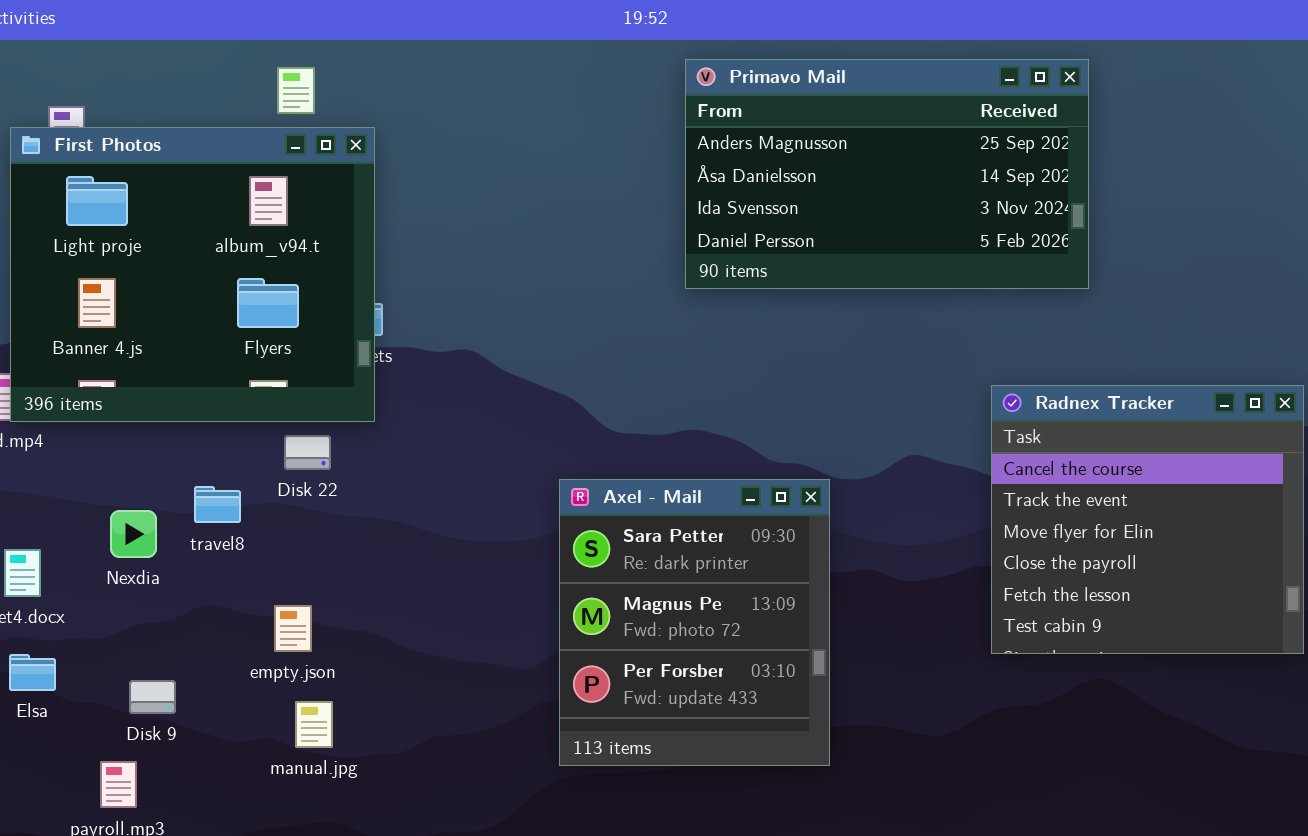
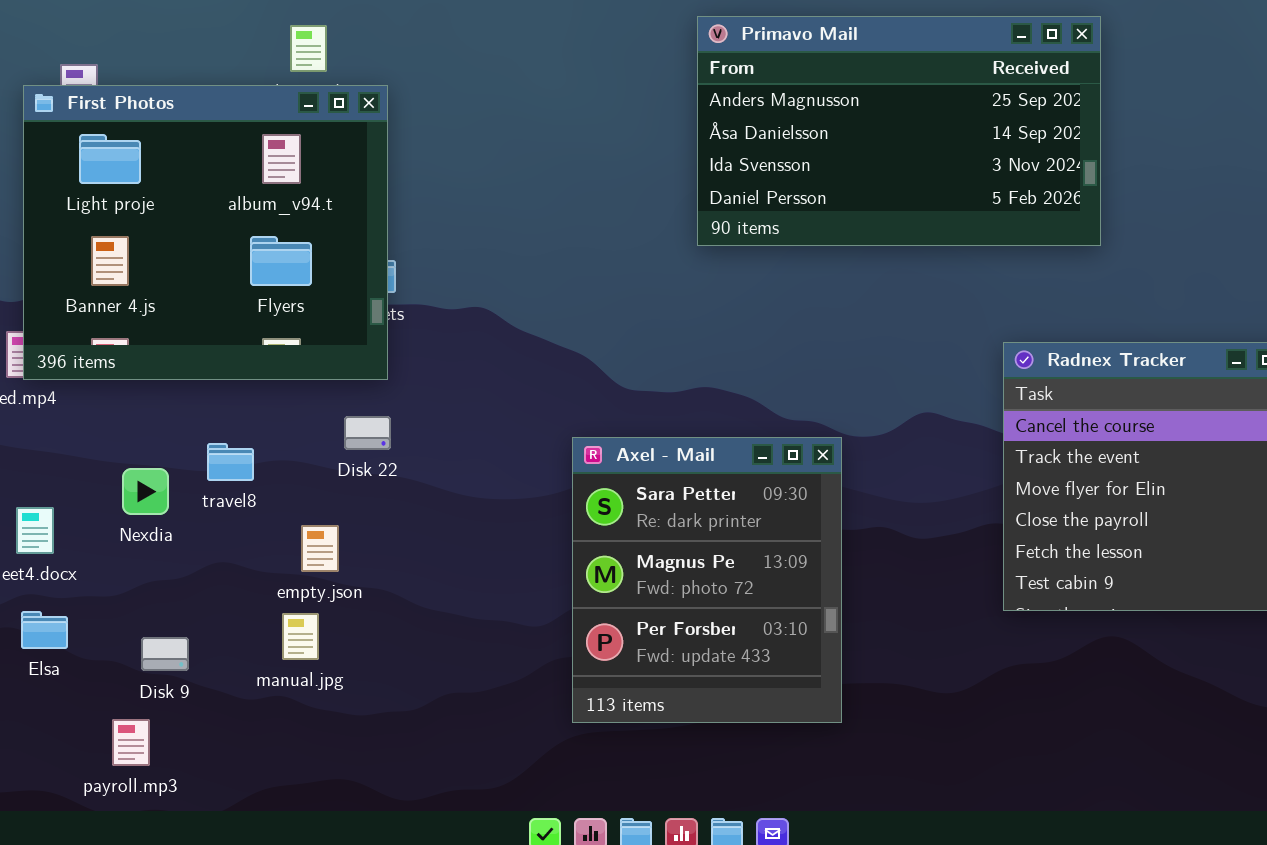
Disk 22: [284,435,331,470] -> [344,416,391,450], moved
empty.json: [274,605,312,652] -> [301,525,339,572], moved
manual.jpg: [295,701,333,748] -> [282,613,319,660], moved

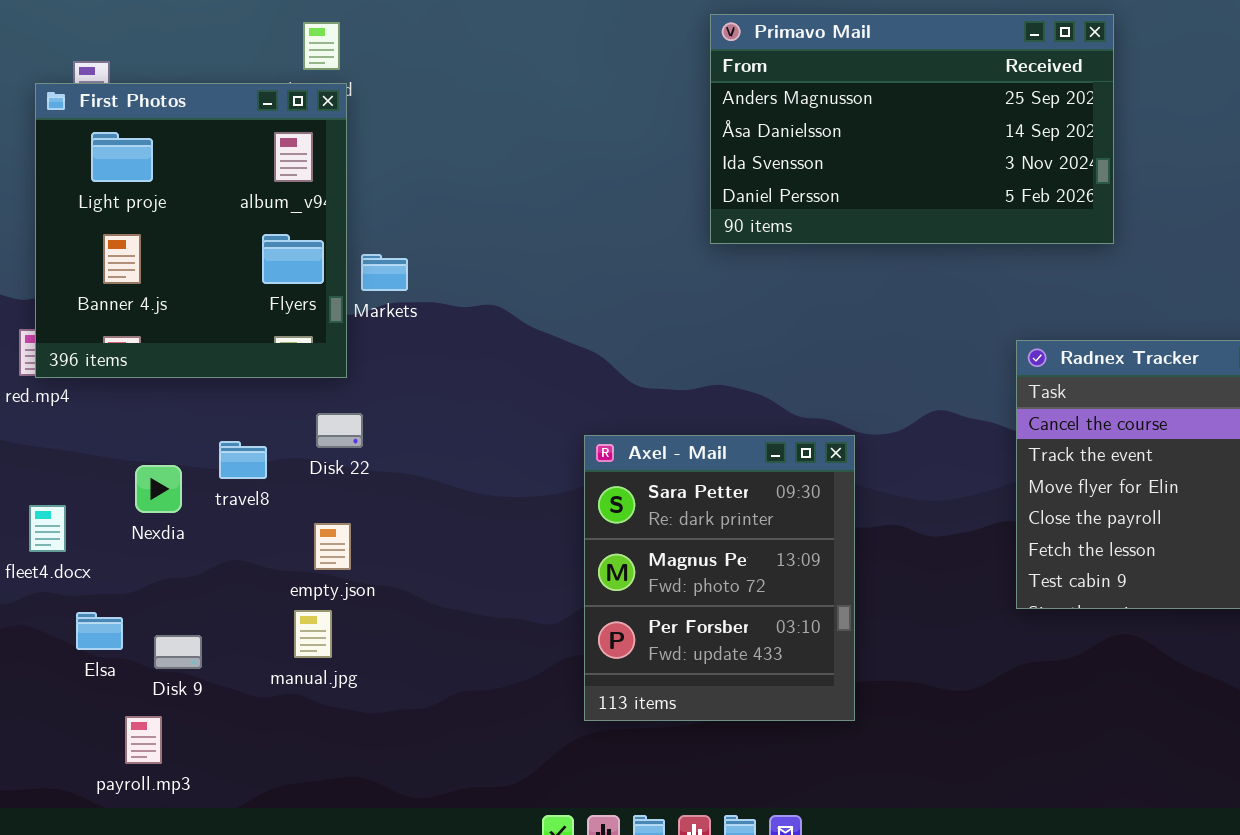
First Photos: [23,85,388,380] -> [35,83,347,378], resized
Disk 22: [344,416,391,450] -> [316,413,363,448], moved
Elsa: [21,611,68,649] -> [76,612,123,650], moved

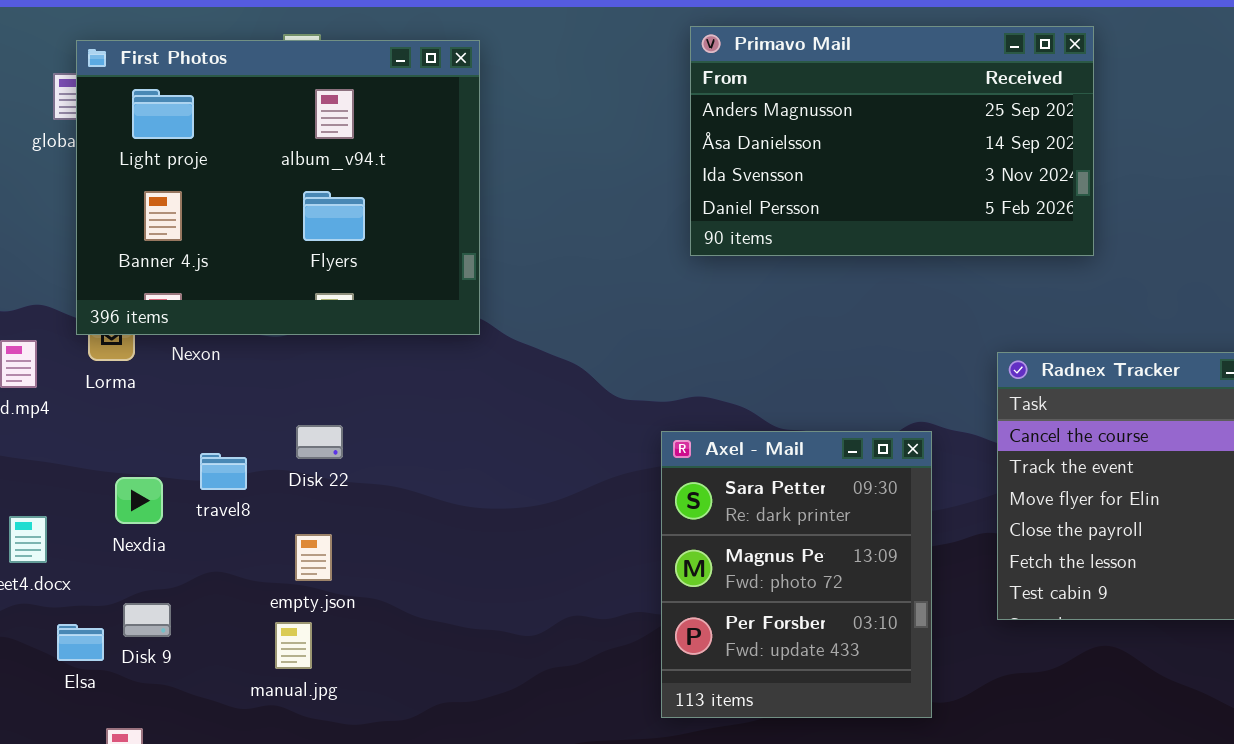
First Photos: [35,83,347,378] -> [76,40,480,335], moved, resized
Axel - Mail: [584,435,855,721] -> [661,431,932,718], moved
Disk 9: [154,635,202,669] -> [123,603,171,637], moved

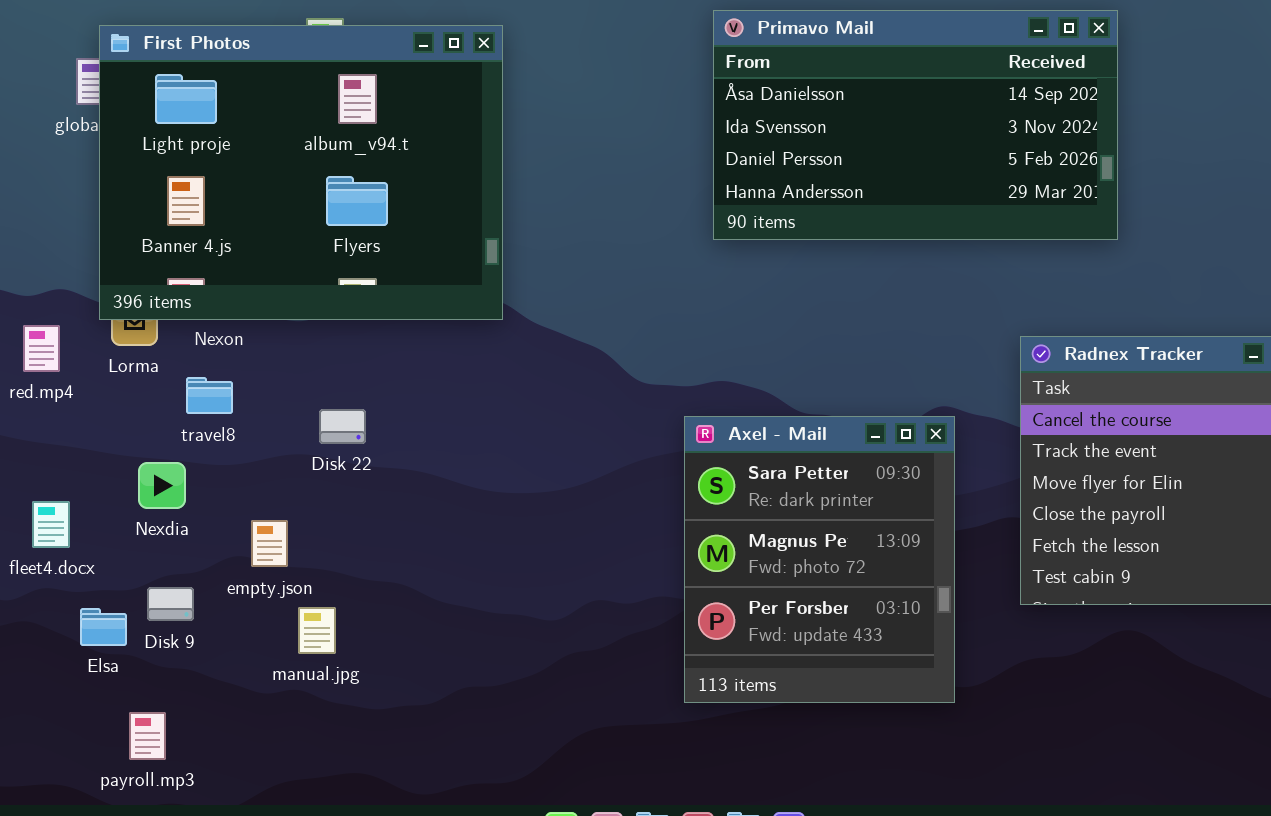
Primavo Mail: [690,26,1094,256] -> [713,10,1118,240], scrolled down 1 row
travel8: [200,453,247,490] -> [186,377,233,414], moved
empty.json: [295,534,332,581] -> [251,520,288,567], moved

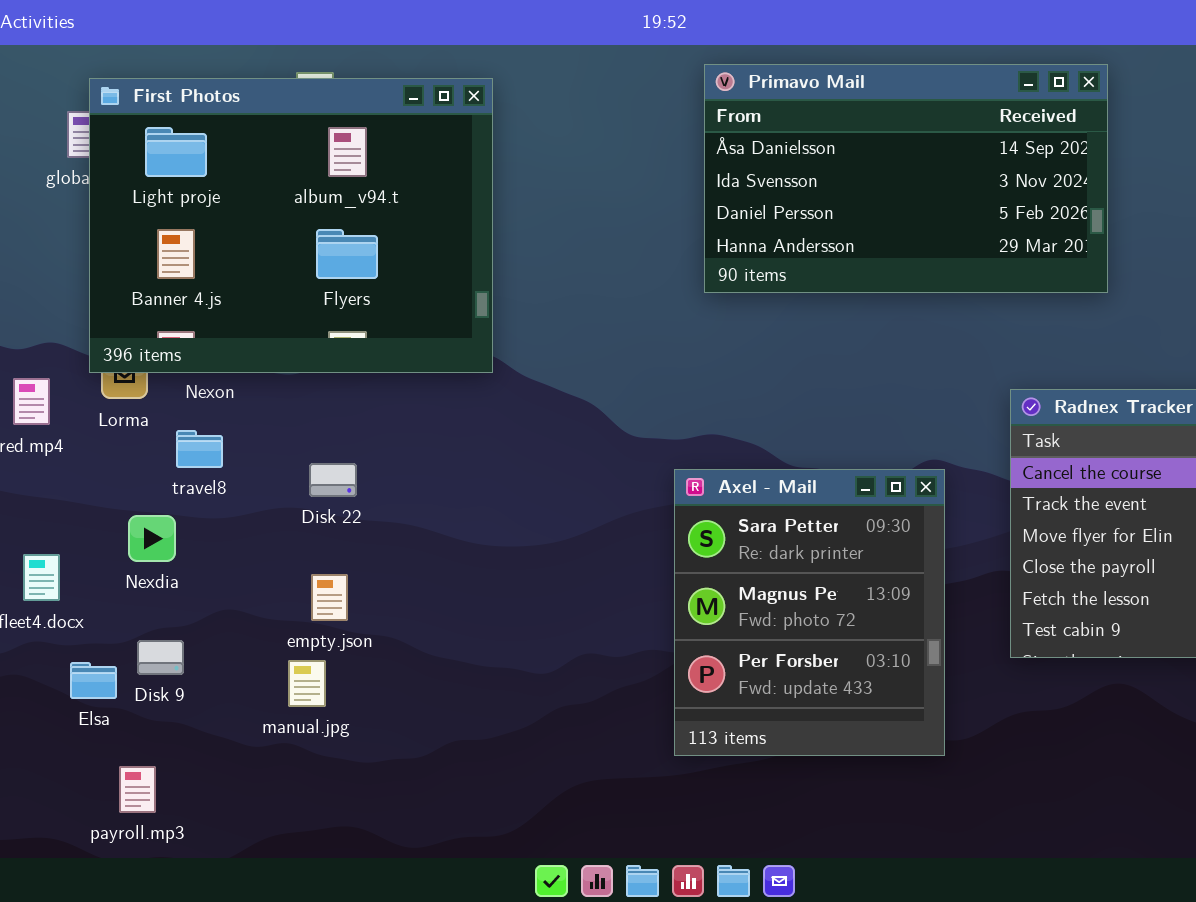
empty.json: [251,520,288,567] -> [311,574,348,621], moved

